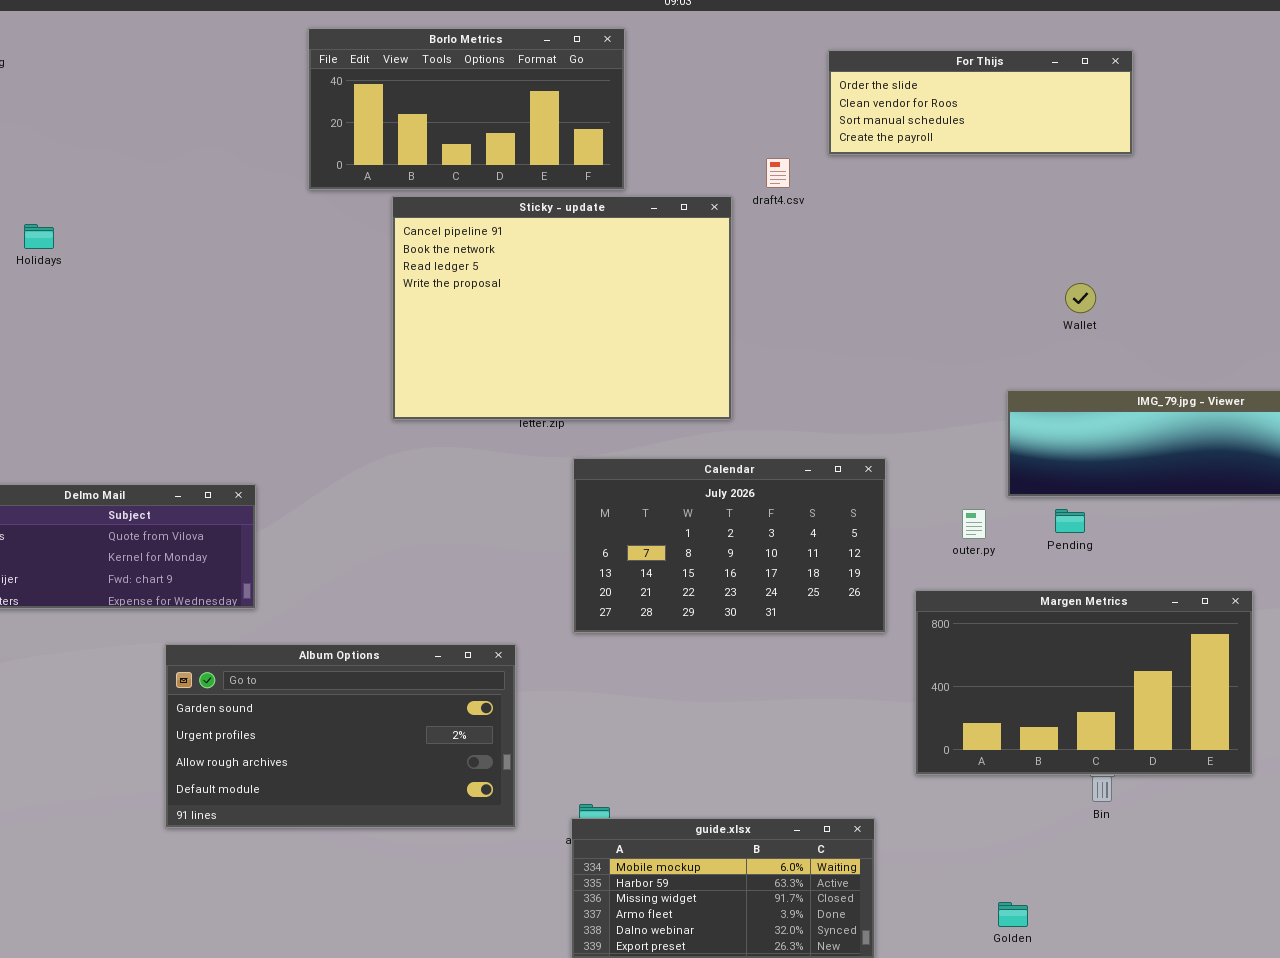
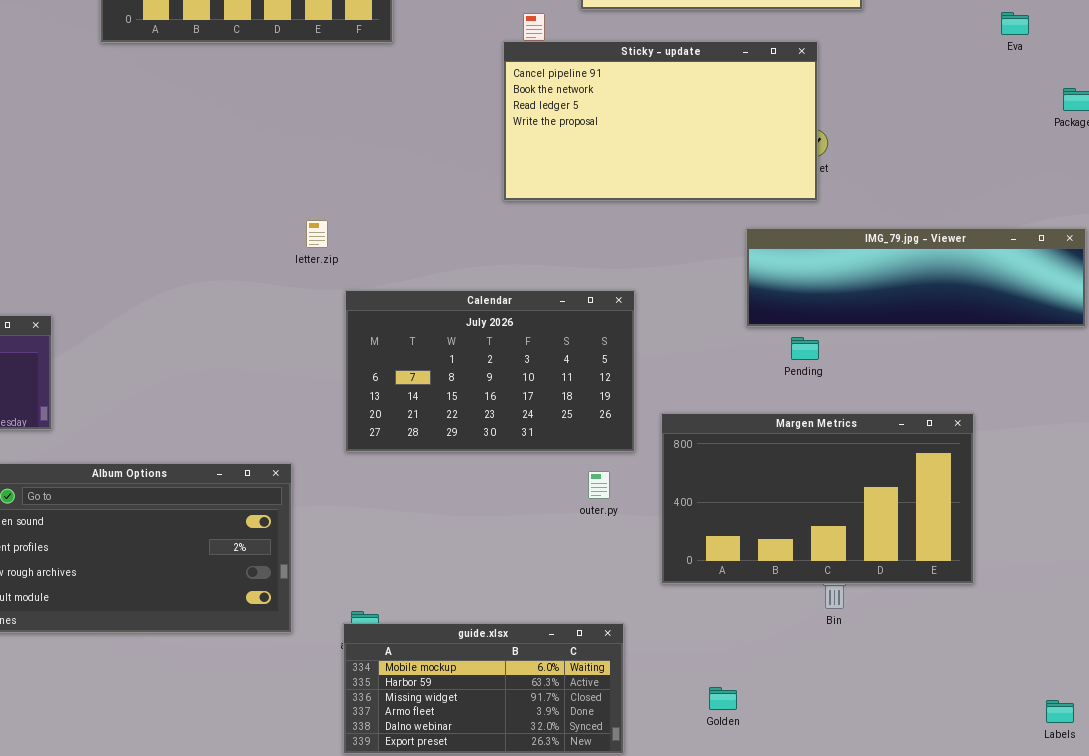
Sticky - update: [392,196,732,420] -> [503,41,818,201], moved, resized
outer.py: [962,509,986,539] -> [588,471,610,499], moved
Golden: [998,902,1028,927] -> [709,687,737,710], moved

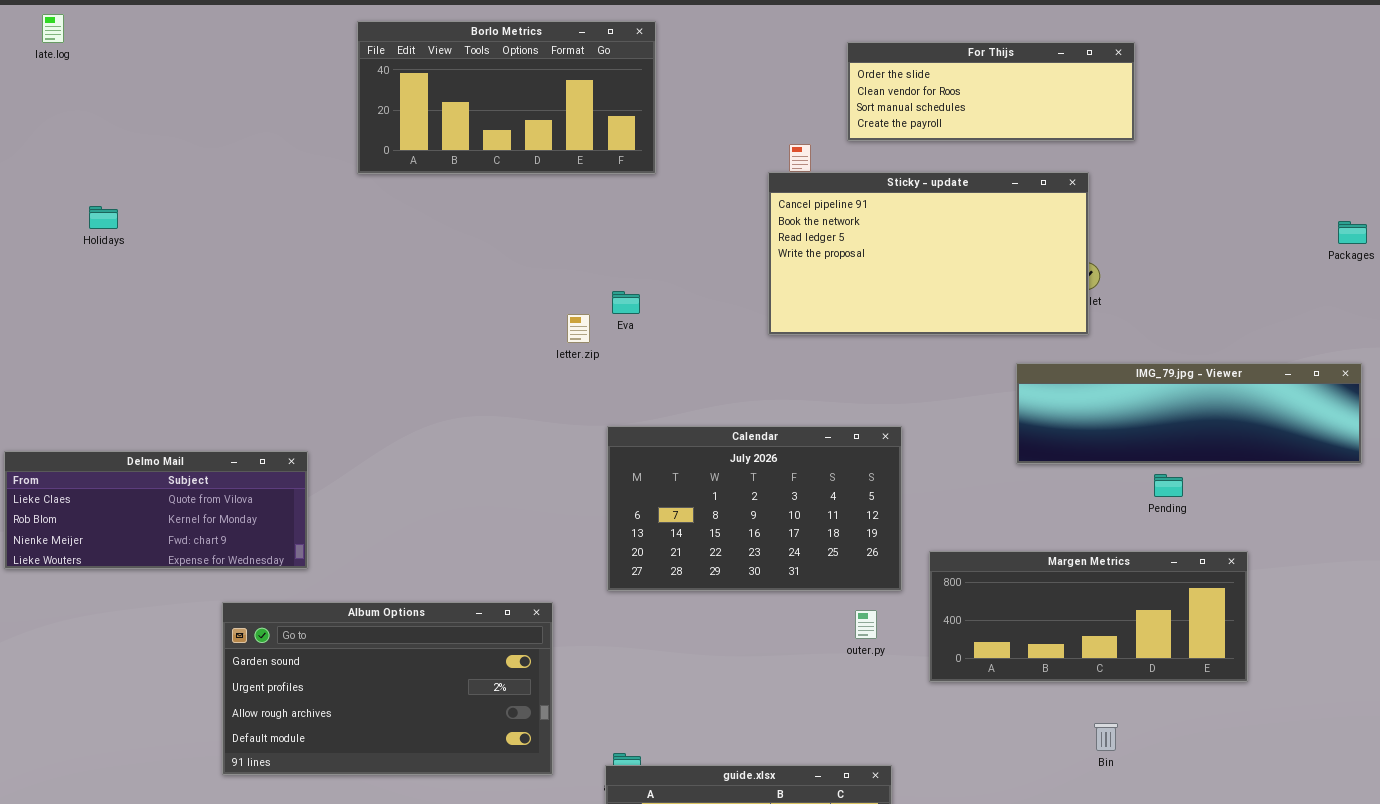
Eva: [1001,12,1029,35] -> [612,291,640,314], moved
letter.zip: [306,220,328,248] -> [567,314,590,343], moved
Pending: [791,337,819,360] -> [1154,474,1183,497], moved
Margen Metrics: [661,413,974,584] -> [929,551,1248,682], resized

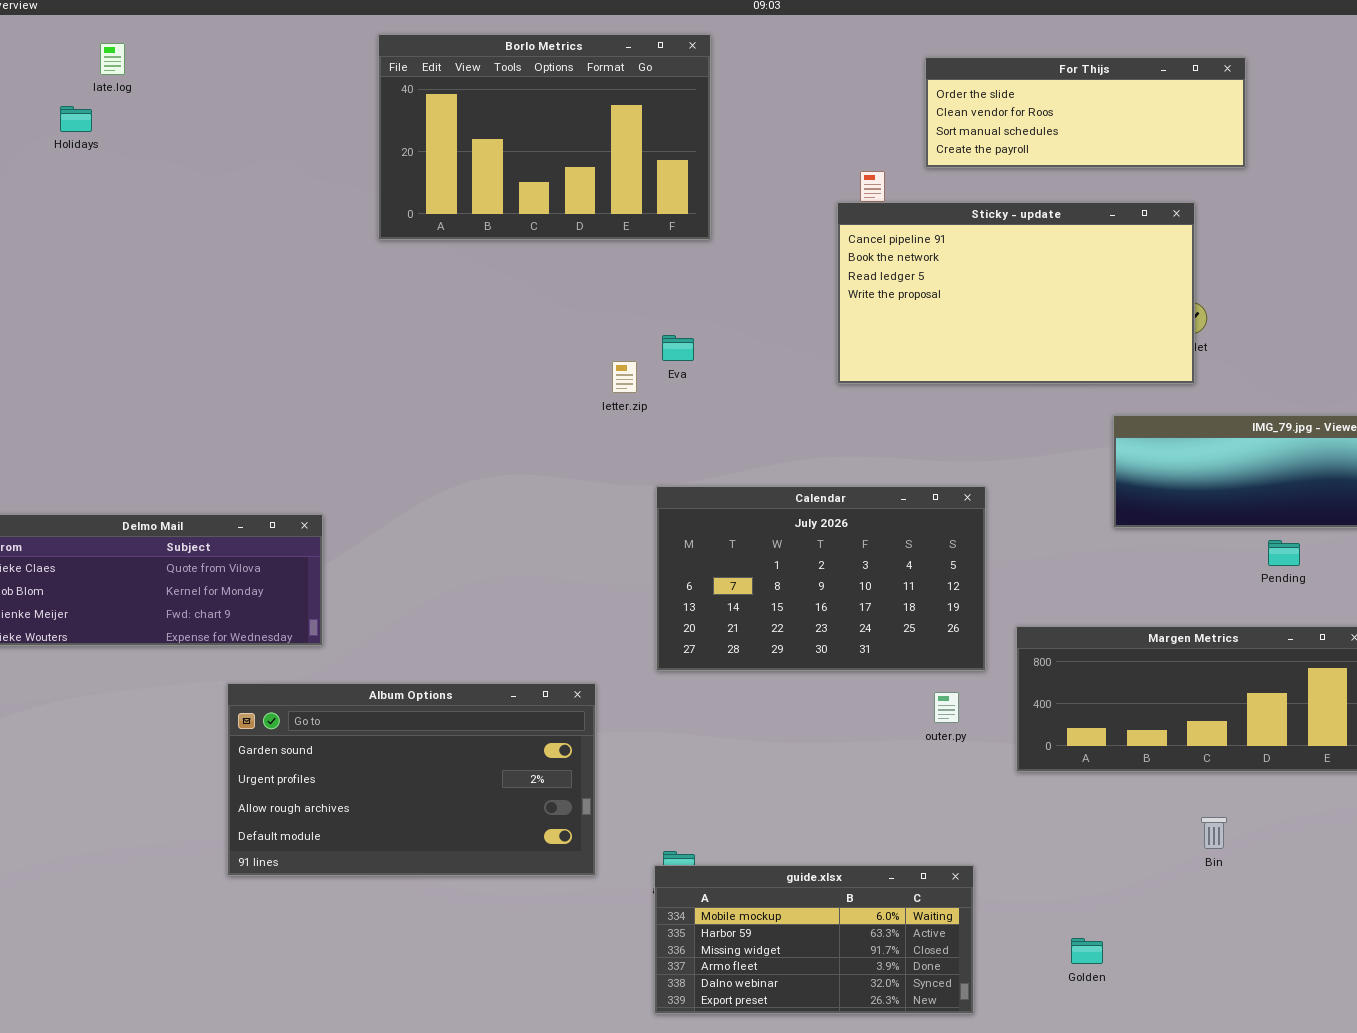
late.log: [42,14,64,43] -> [100,43,125,75], moved
Borlo Metrics: [357,21,656,174] -> [378,34,711,240], resized
Holidays: [89,206,118,229] -> [60,106,92,132], moved

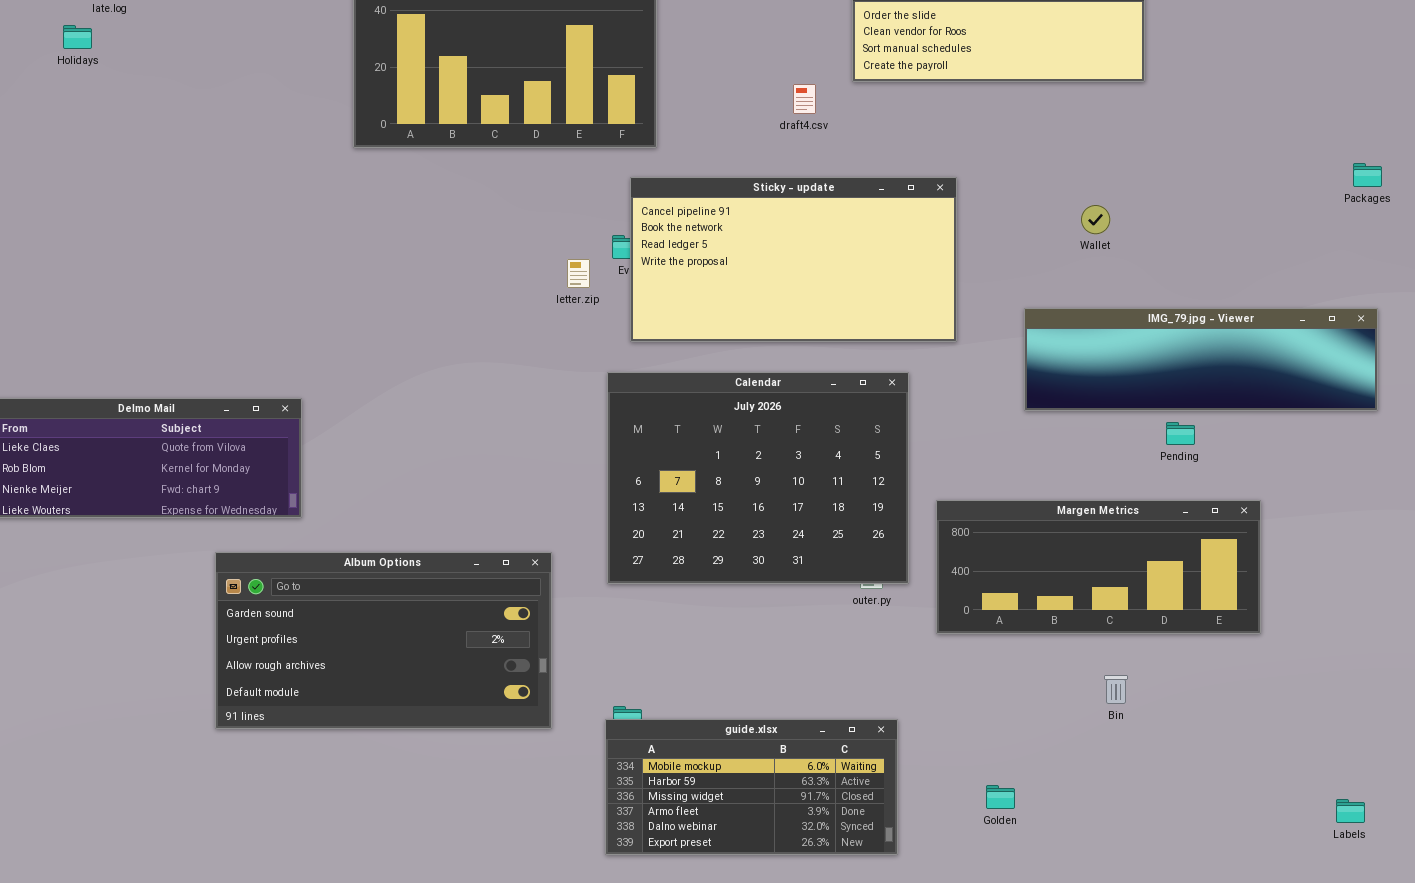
Sticky - update: [837,202,1195,384] -> [630,177,957,342], moved
Calendar: [656,486,986,671] -> [607,372,909,584], resized

